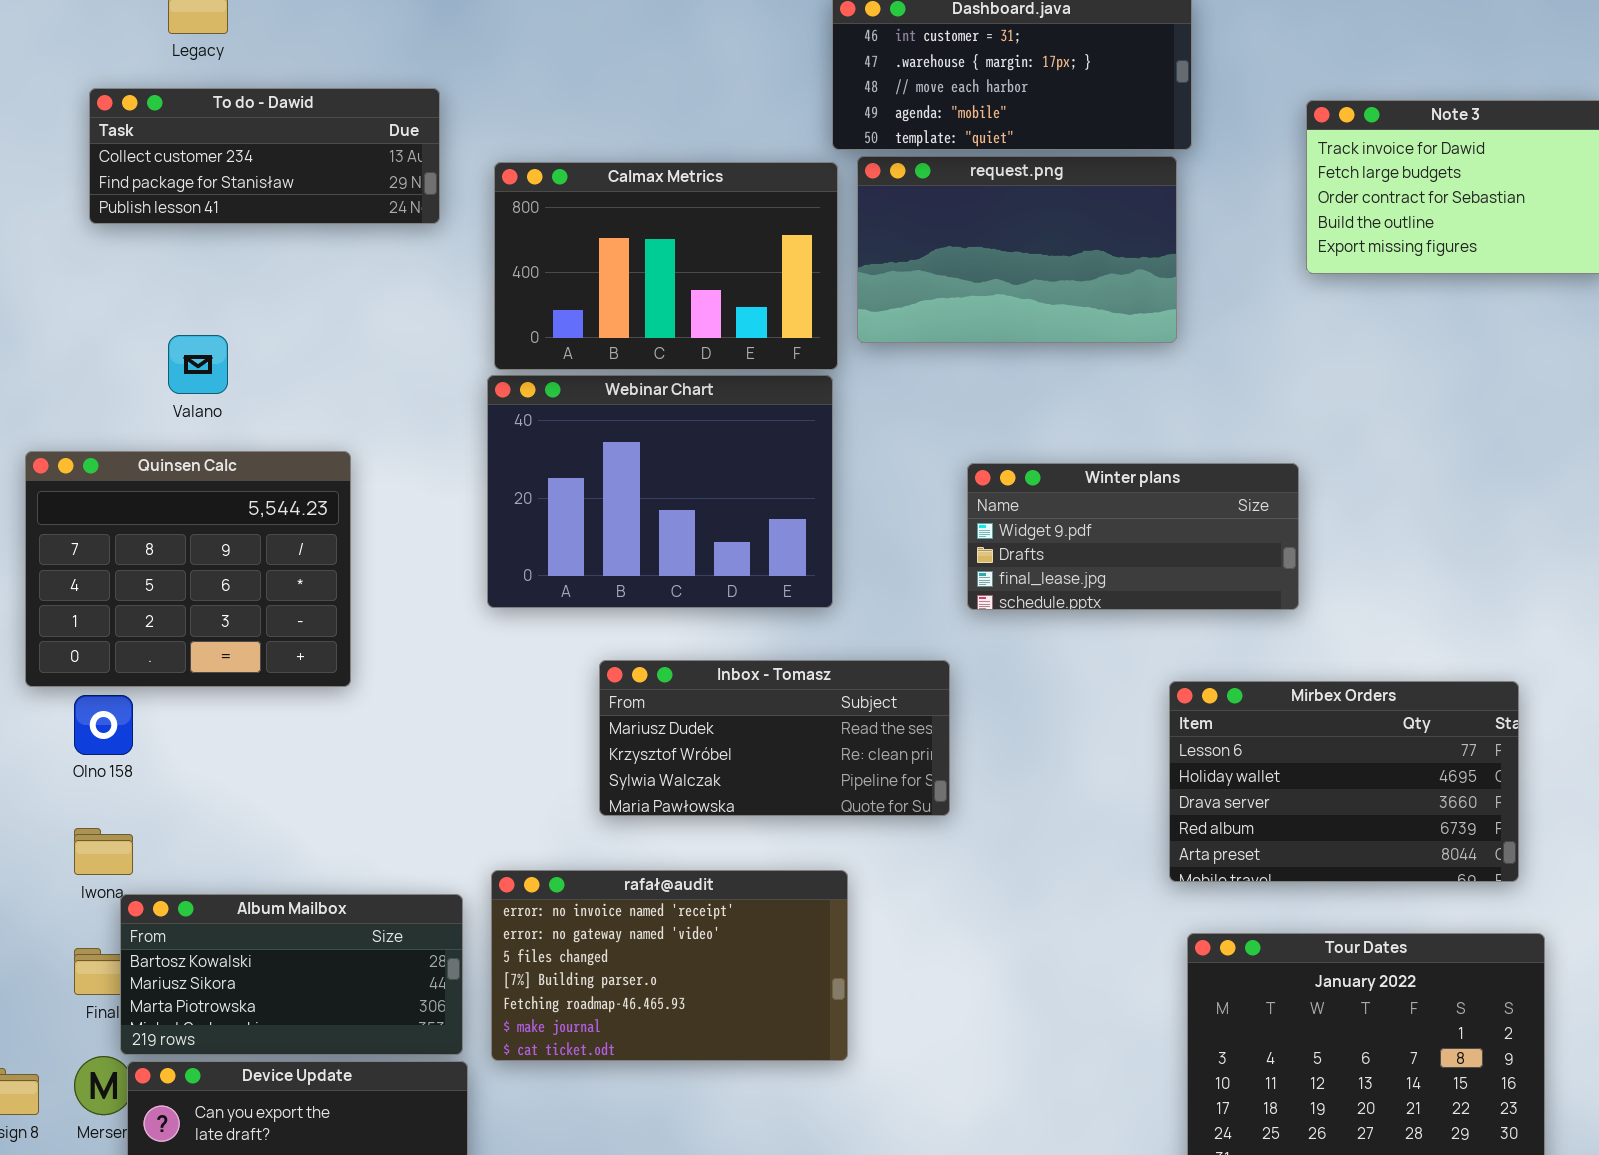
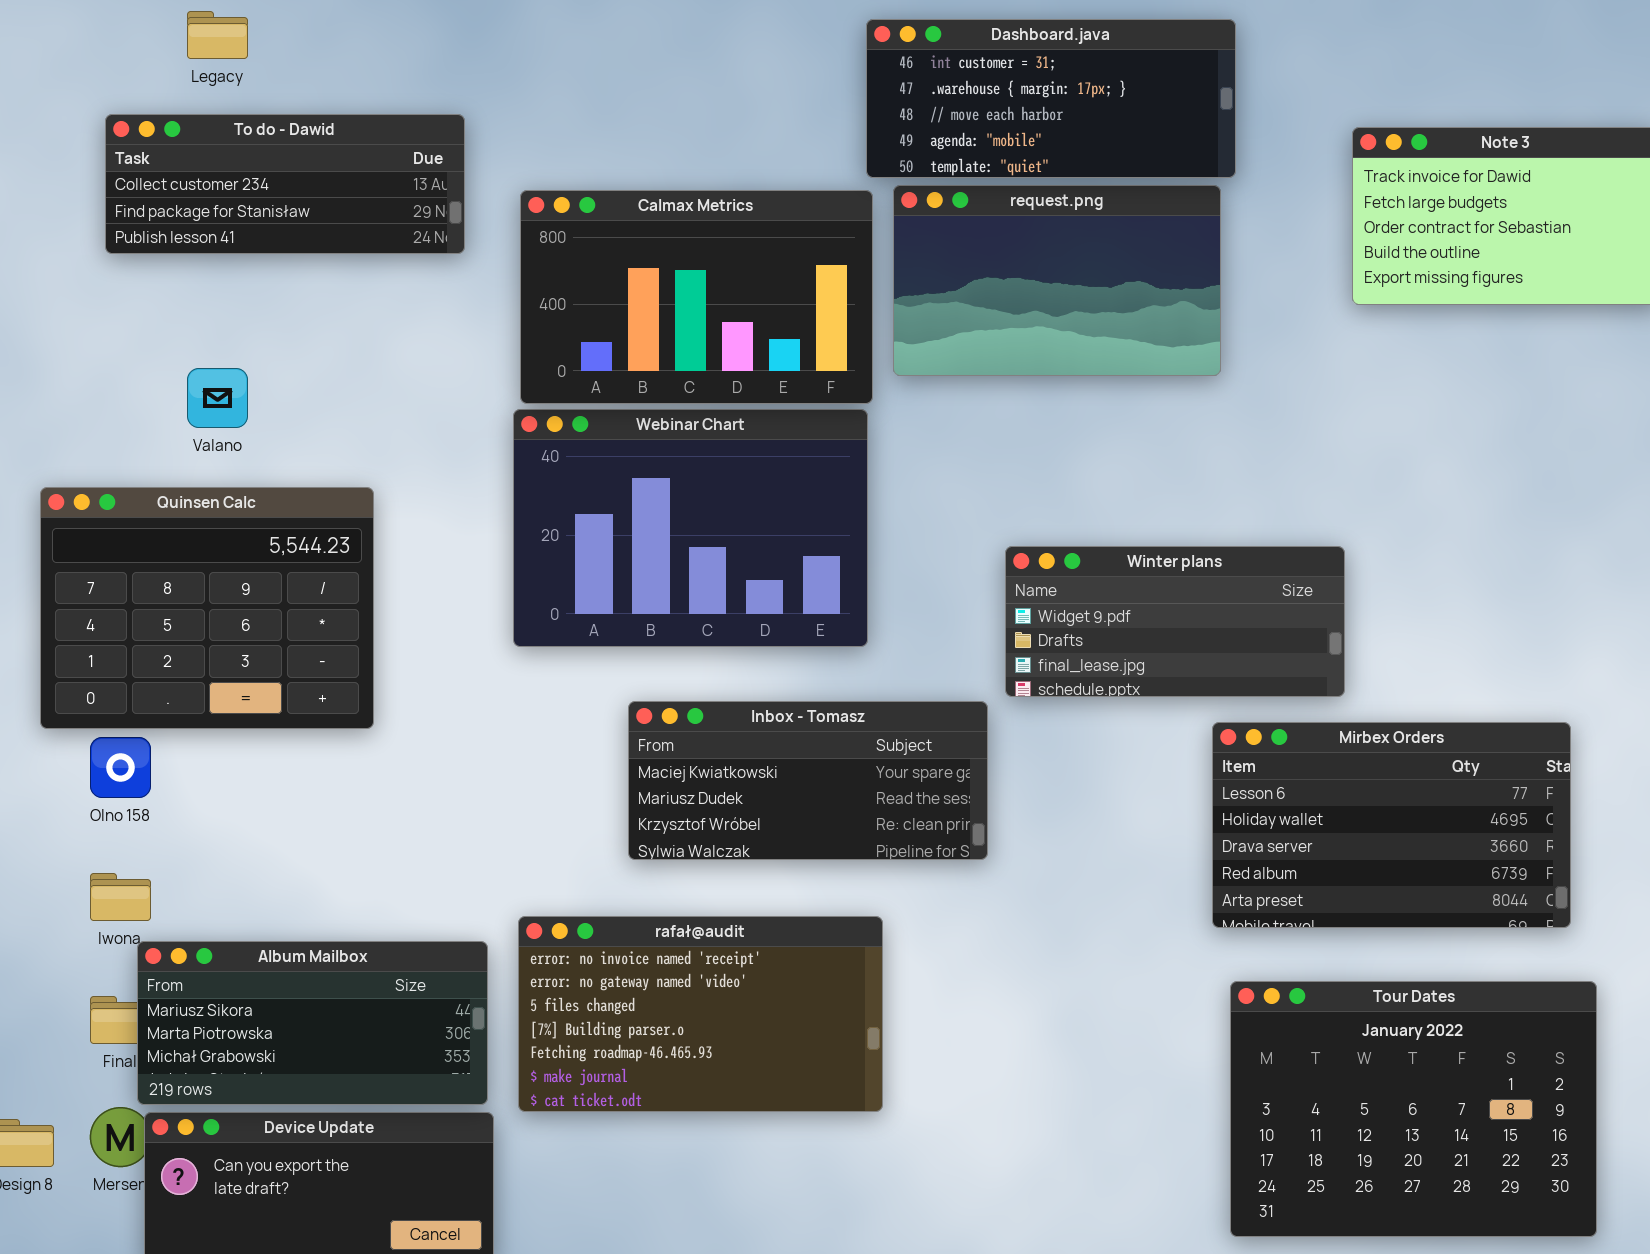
Winter plans: [967,463,1299,610] -> [1005,546,1345,697], moved
Inbox - Tomasz: [599,660,950,816] -> [628,701,988,860], scrolled up 1 row
Album Mailbox: [120,894,463,1055] -> [137,941,488,1105], scrolled down 1 row

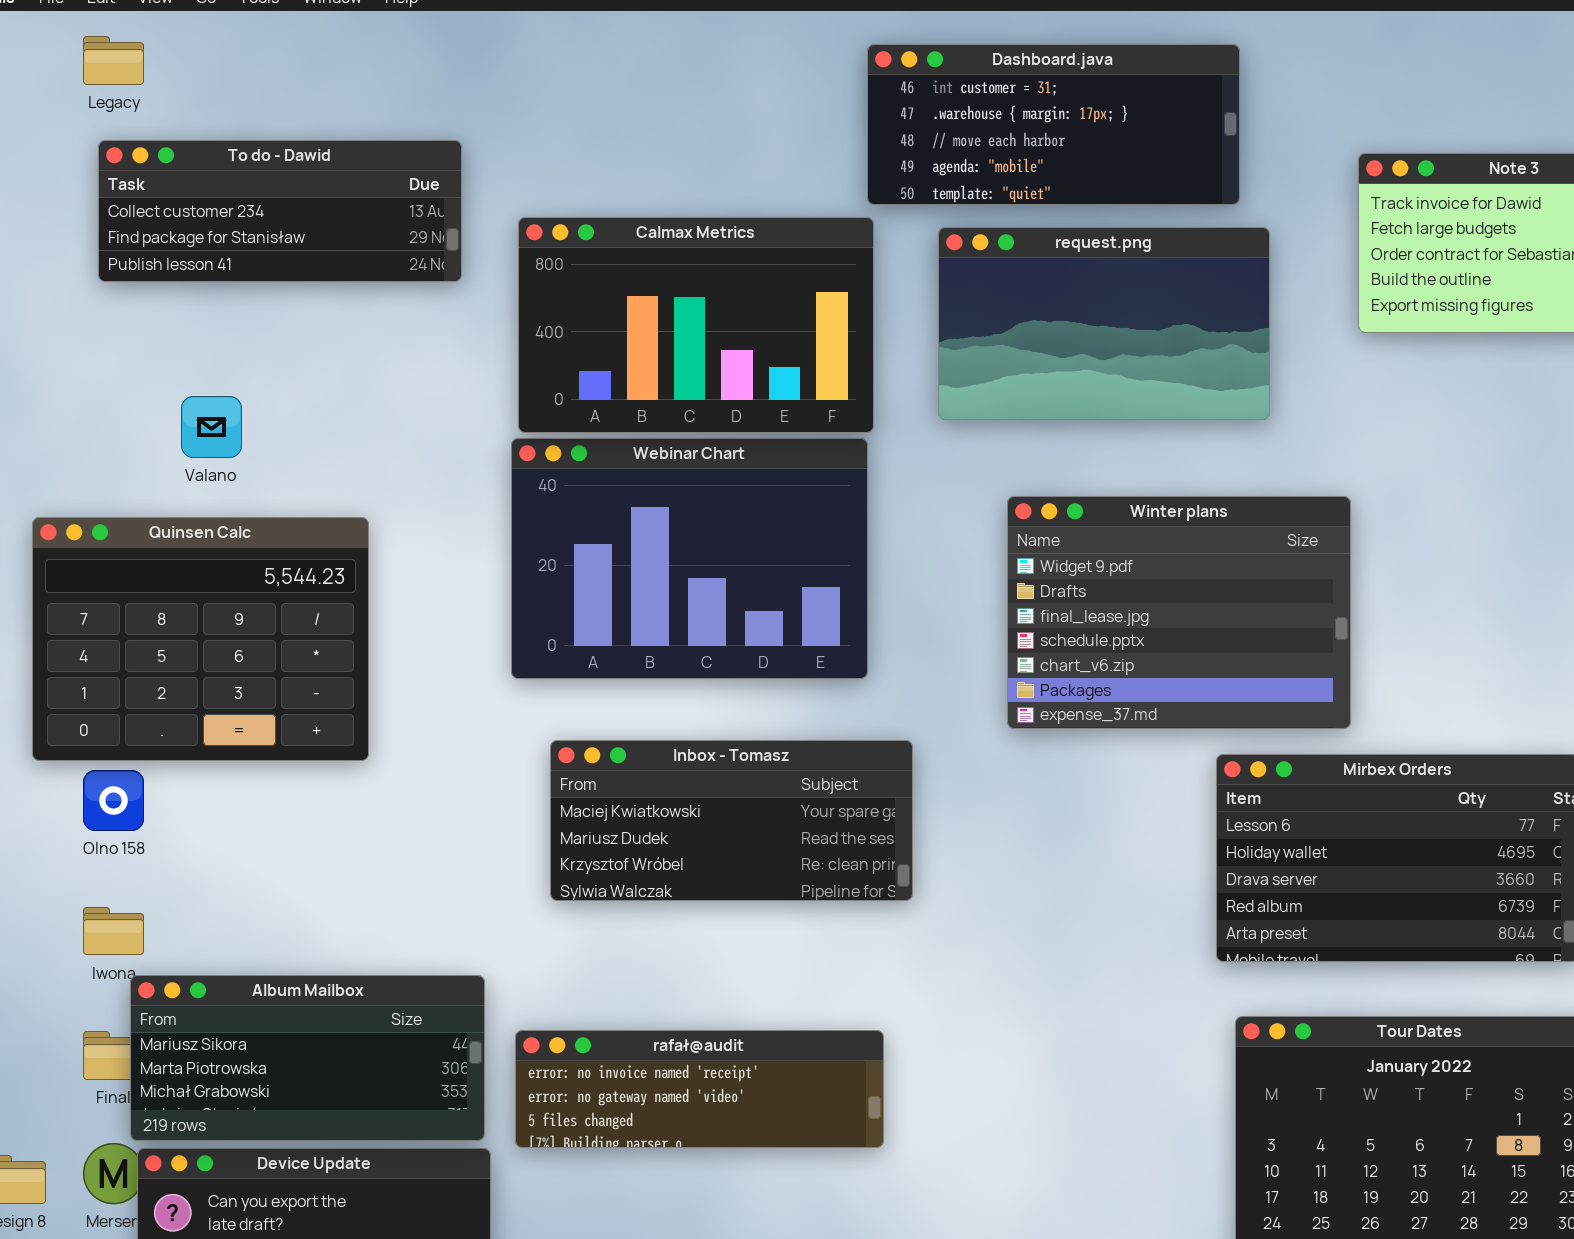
Legacy: [187,11,248,59] -> [83,36,144,85], moved
request.png: [893,185,1221,376] -> [938,227,1270,420], moved
Winter plans: [1005,546,1345,697] -> [1007,496,1351,729], resized
Inbox - Tomasz: [628,701,988,860] -> [550,740,913,901], moved
rafał@audit: [518,916,883,1112] -> [515,1030,884,1148], resized

